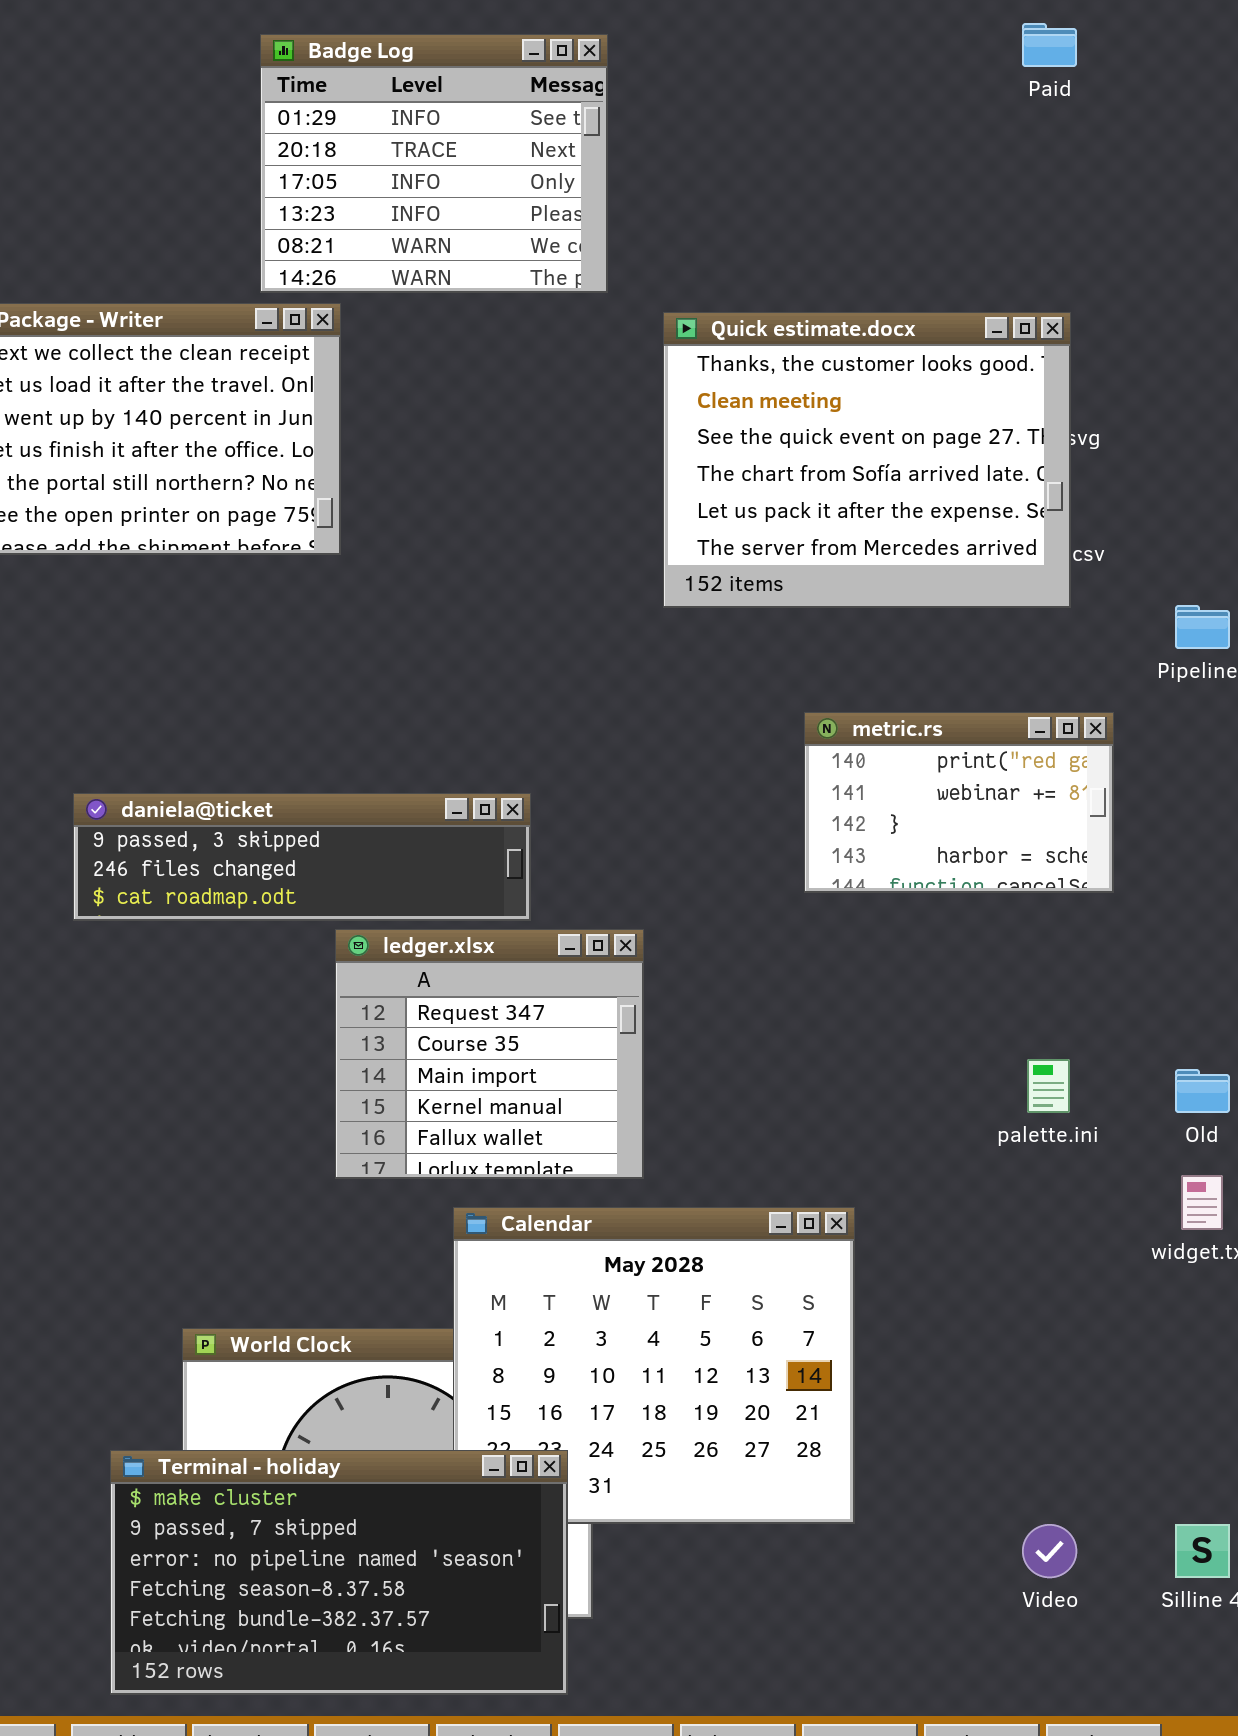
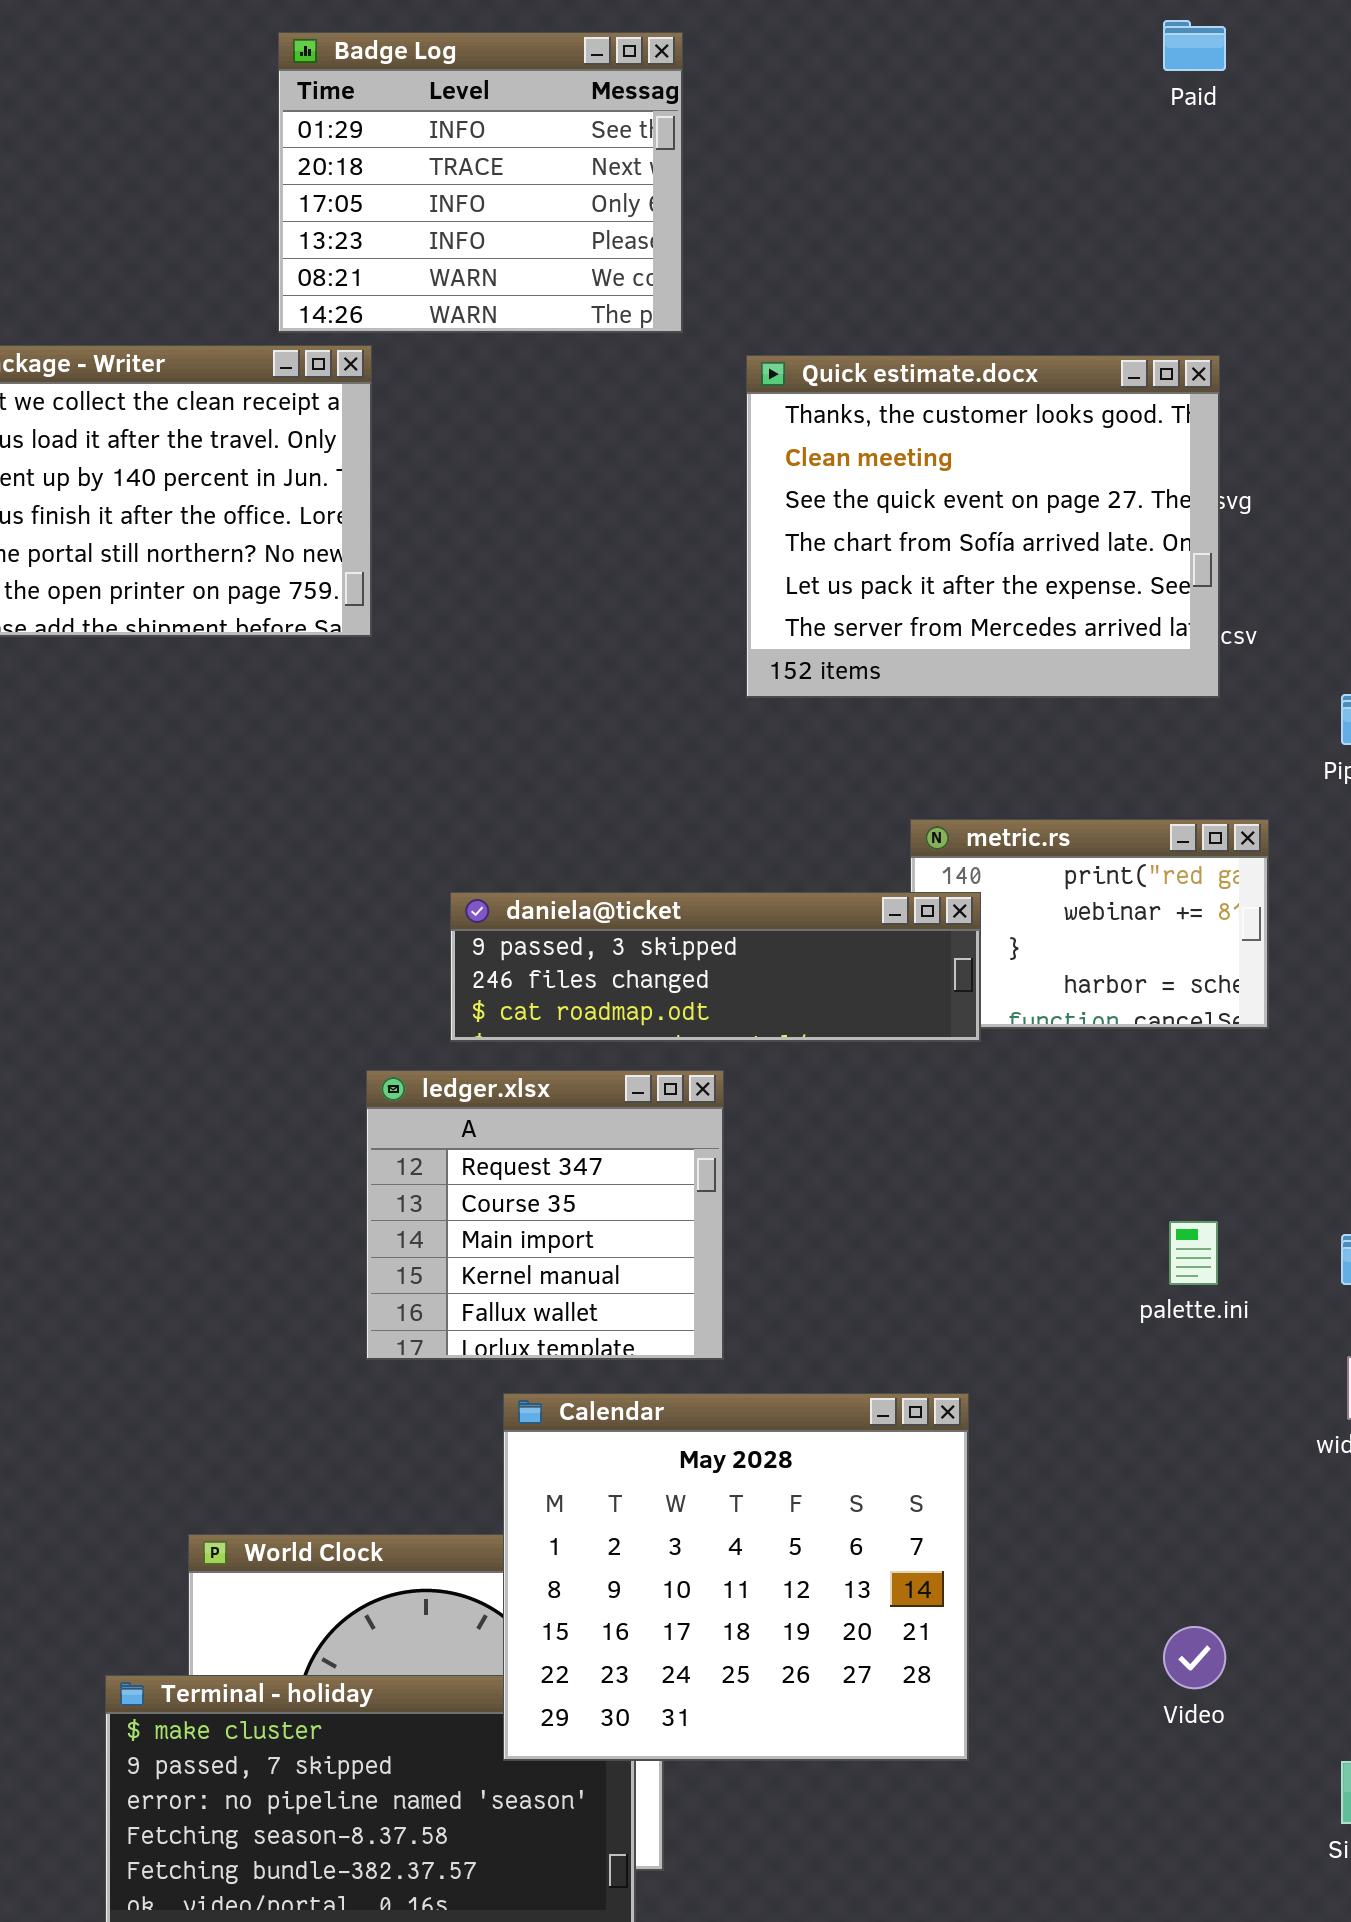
daniela@ticket: [73,793,531,921] -> [450,892,981,1042], moved
Calendar: [453,1207,855,1524] -> [503,1393,969,1761], raised
Video: [1022,1524,1077,1578] -> [1163,1626,1226,1689], moved

